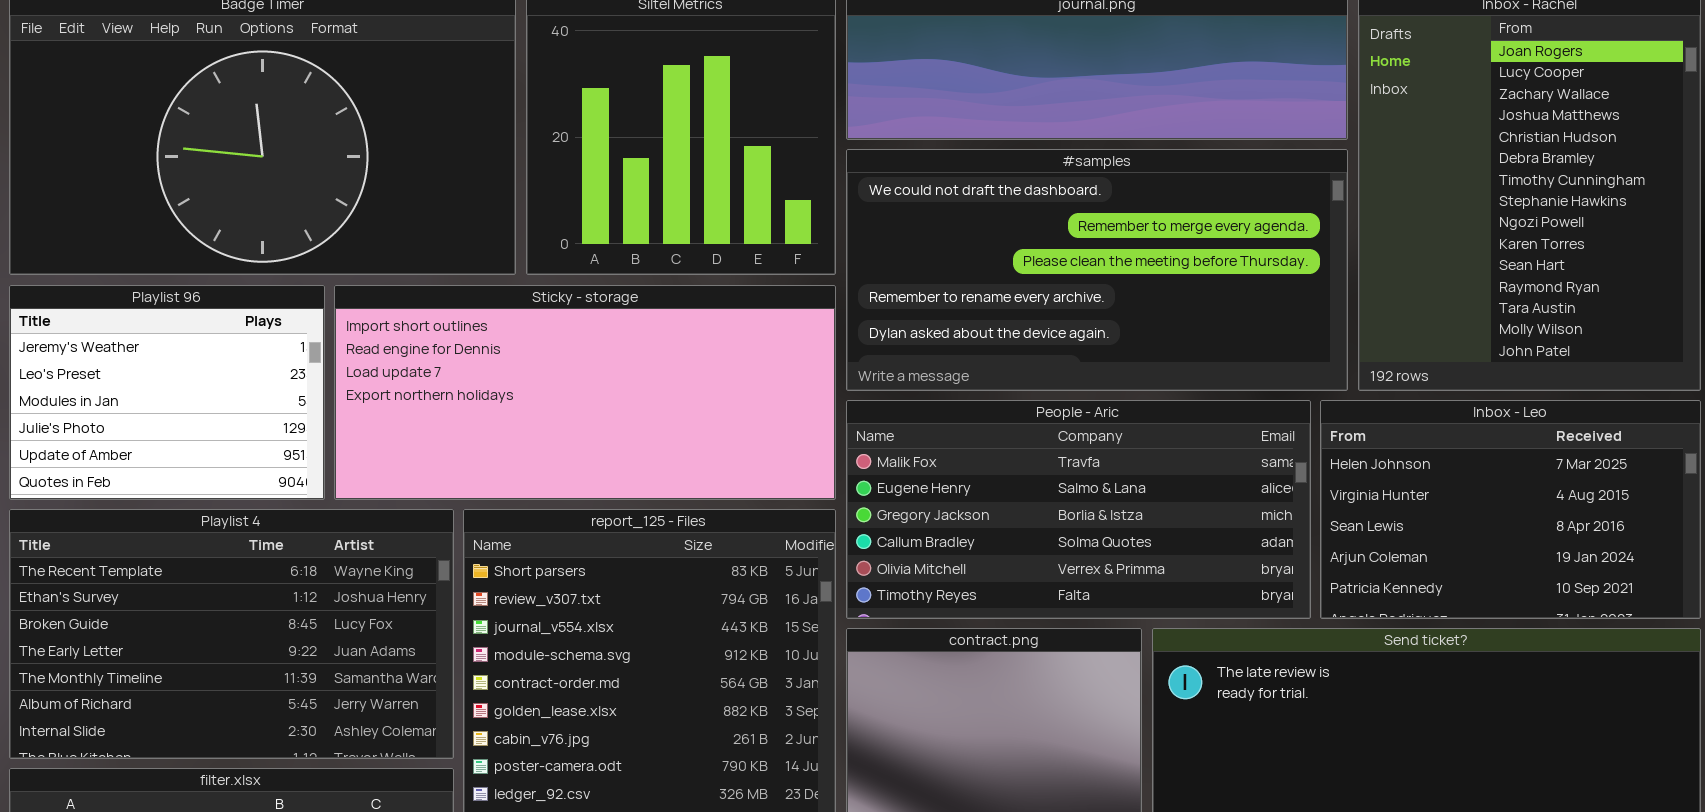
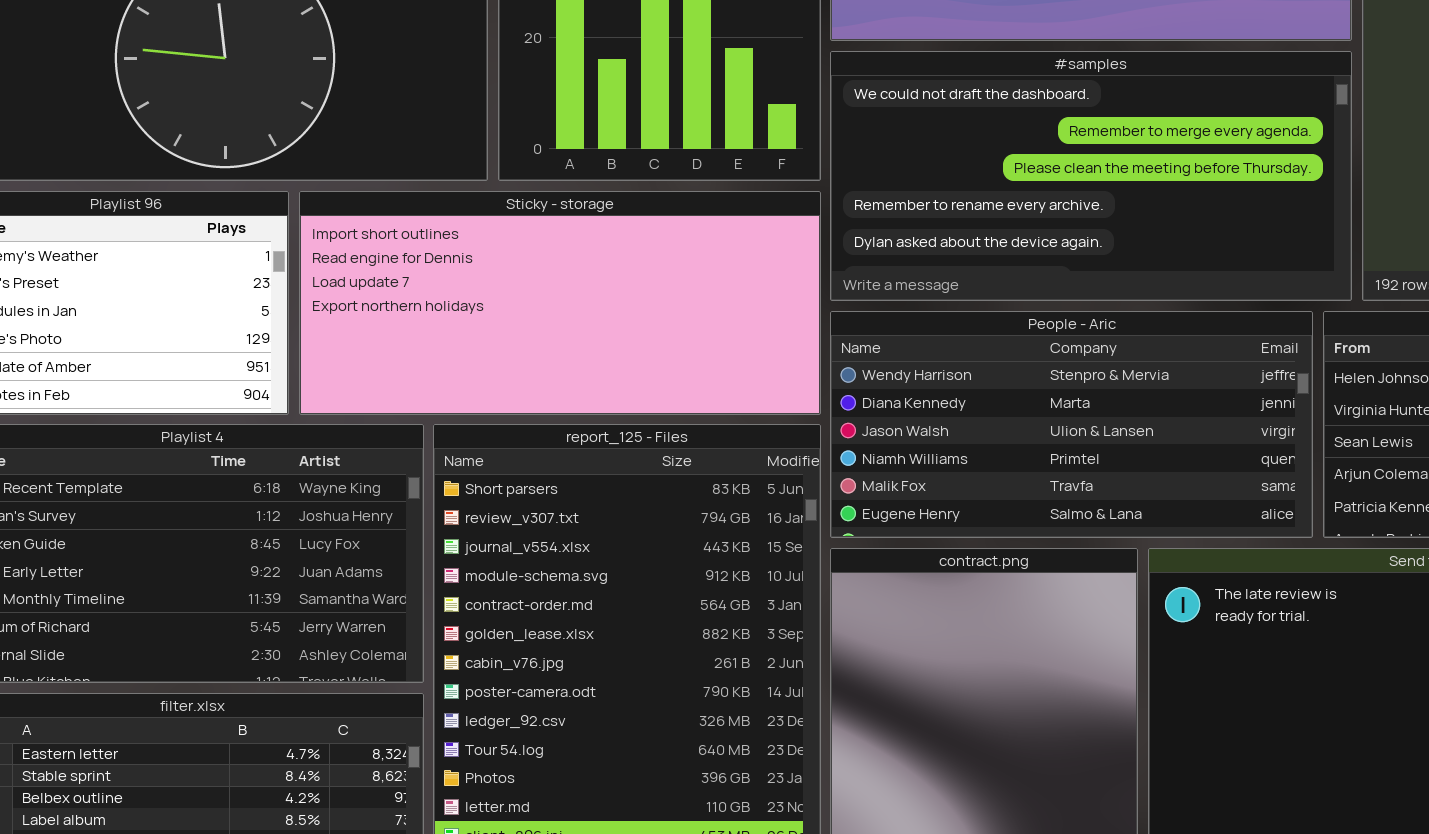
People - Aric: [846,400,1311,619] -> [830,311,1313,538], scrolled up 4 rows

